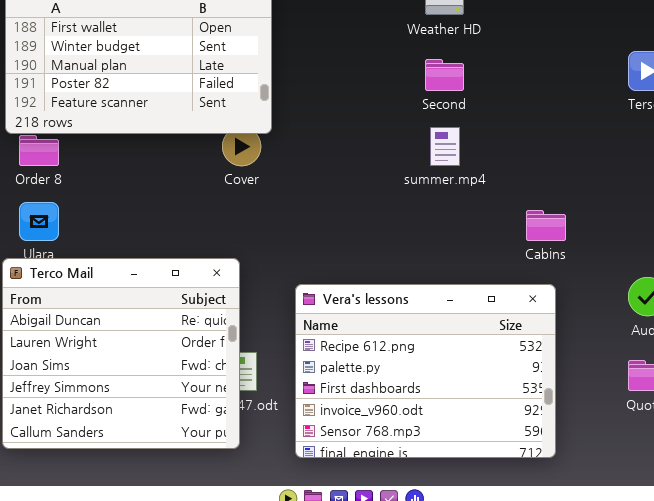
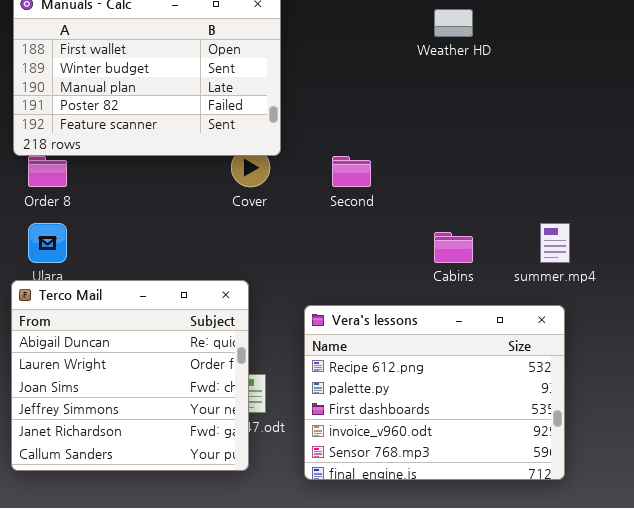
Second: [425,59,464,91] -> [332,156,371,187], moved
summer.mp4: [430,127,460,166] -> [540,223,570,263], moved
Cabins: [526,210,566,241] -> [434,232,473,263], moved

